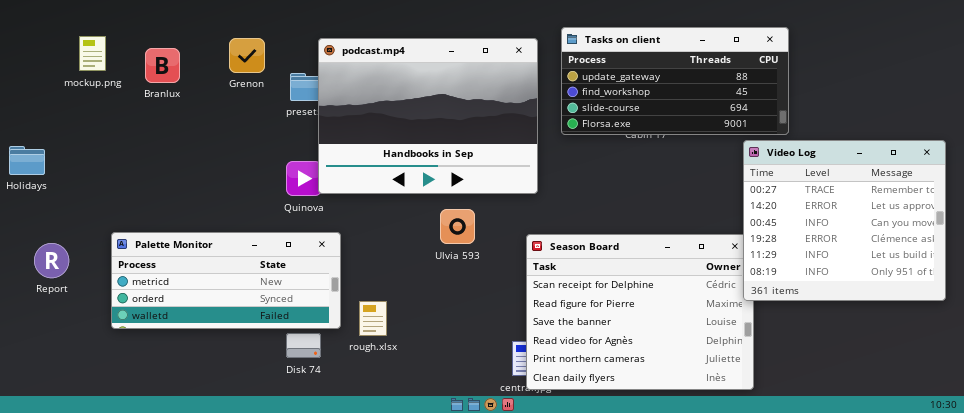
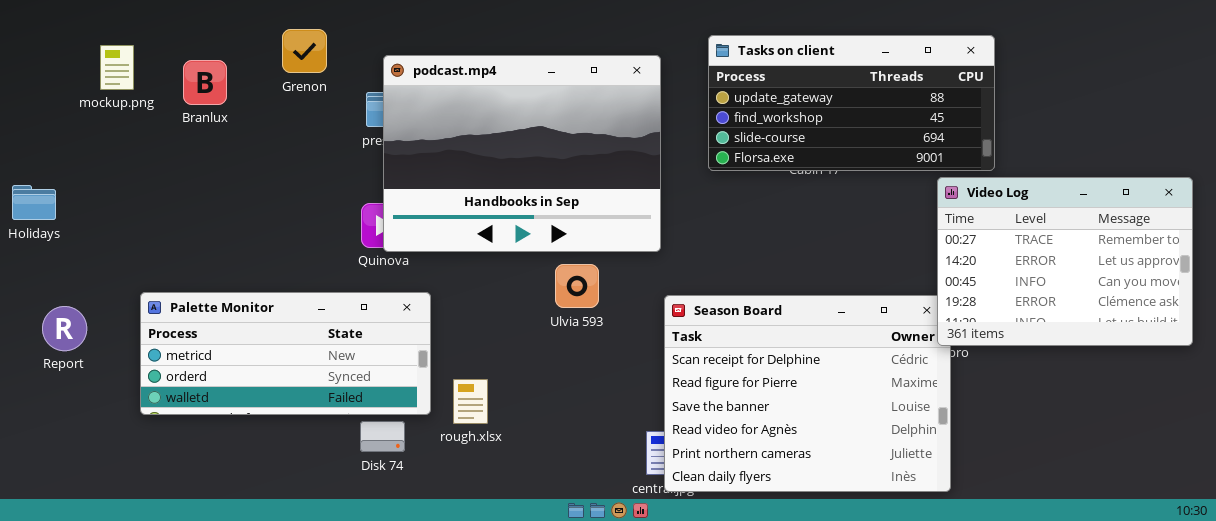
Grenon: [229,38,265,73] -> [282,29,327,73], moved
podcast.mp4: [318,38,538,194] -> [383,55,661,252], moved
Video Log: [743,140,946,301] -> [937,177,1193,346], resized

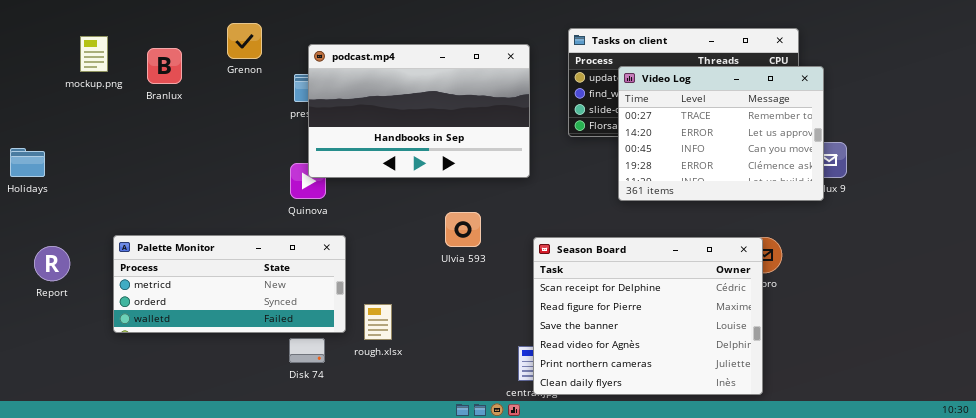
podcast.mp4: [383,55,661,252] -> [308,44,530,178], resized
Video Log: [937,177,1193,346] -> [618,66,824,201], moved

